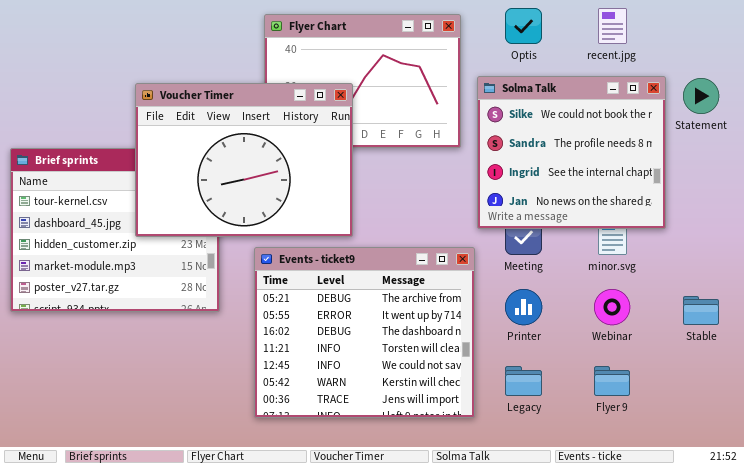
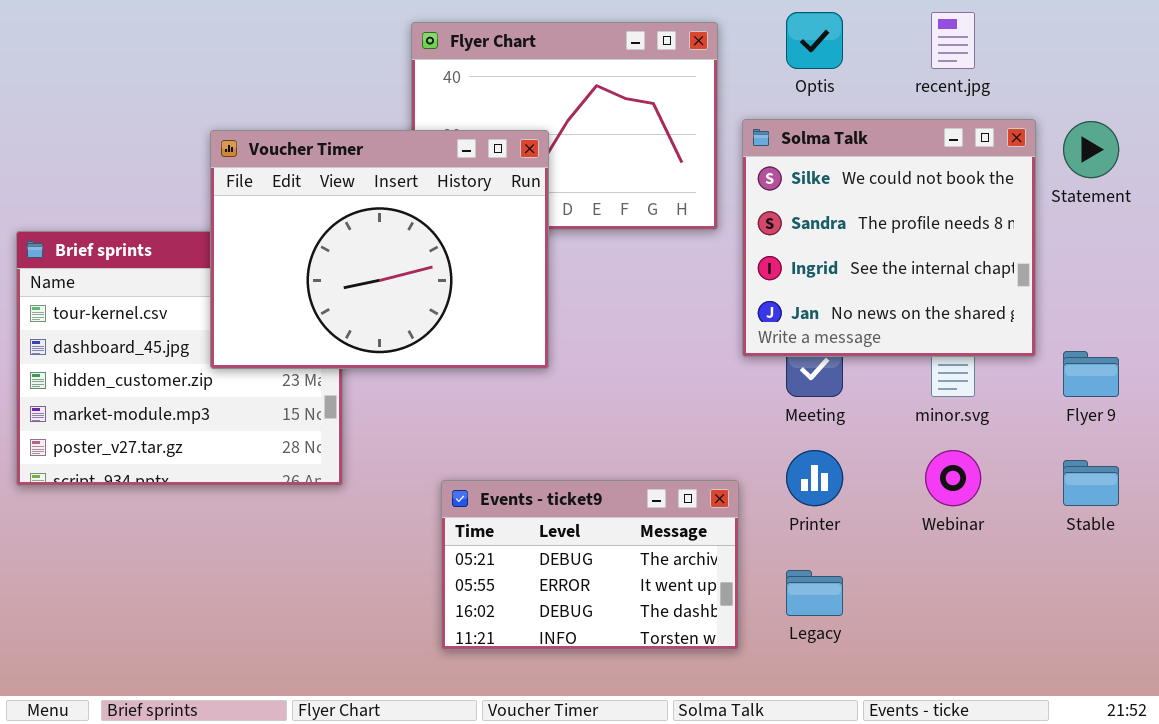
Events - ticket9: [254,247,475,418] -> [441,480,739,650], resized
Flyer 9: [594,366,630,396] -> [1063,351,1119,397], moved

